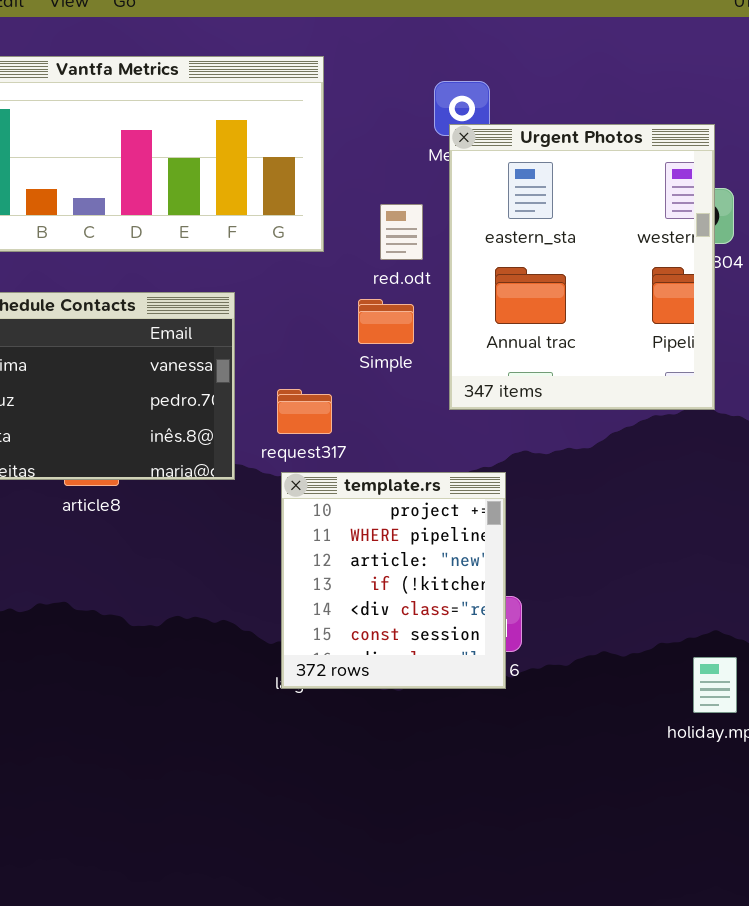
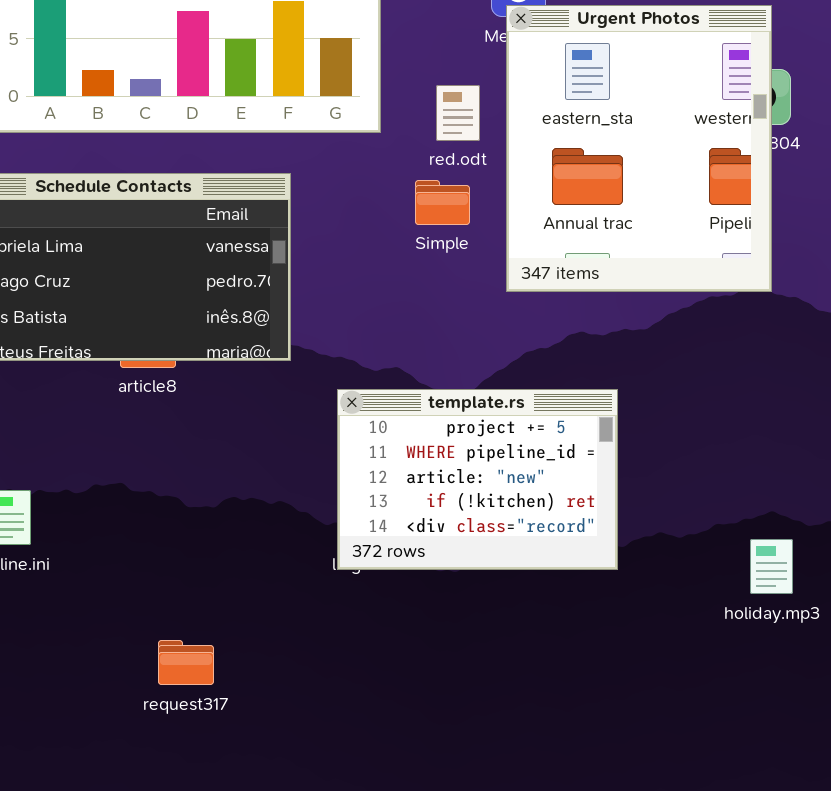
request317: [277,389,332,434] -> [158,640,214,685], moved
template.rs: [281,472,506,689] -> [337,389,618,570], resized

